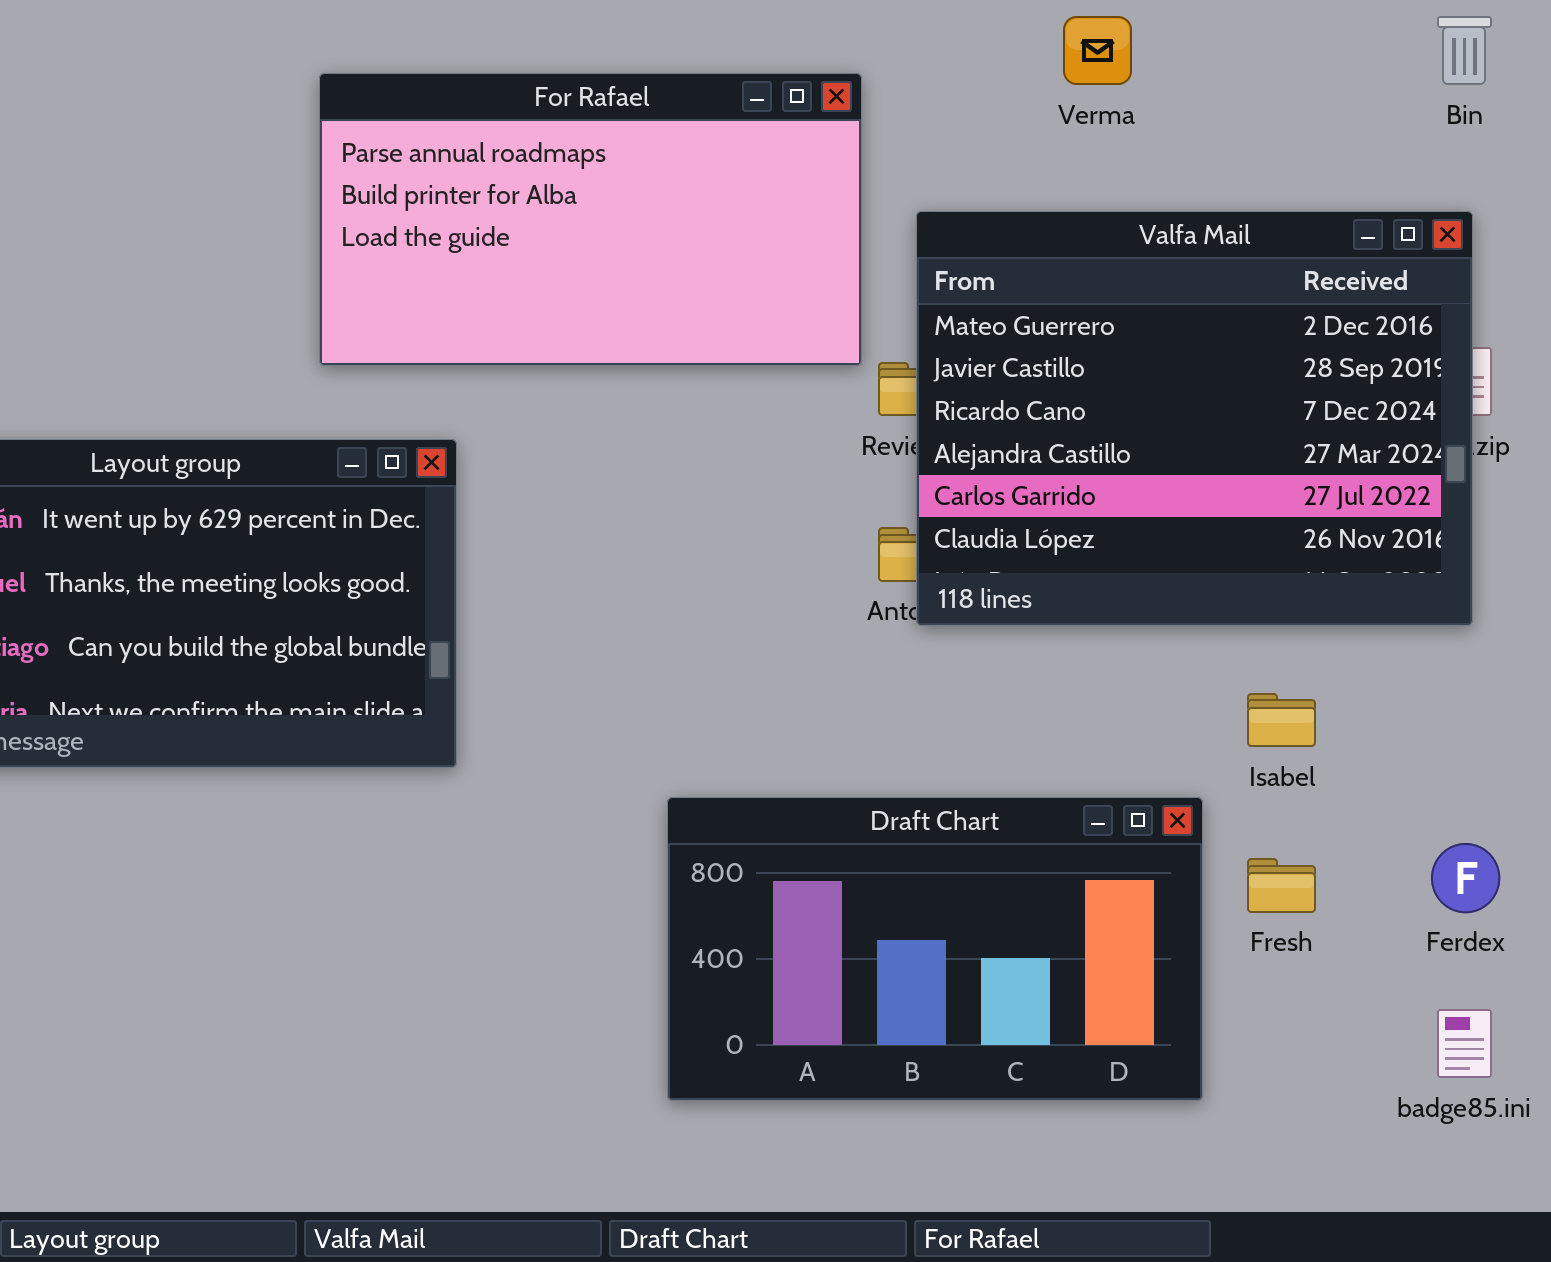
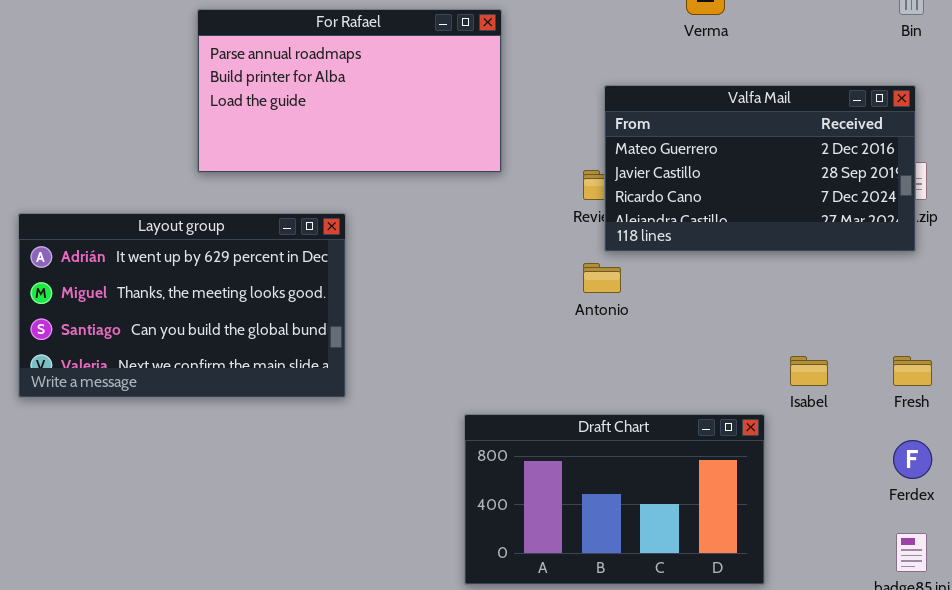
For Rafael: [319,73,862,366] -> [197,9,502,173], moved
Valfa Mail: [916,211,1473,626] -> [604,85,916,252], resized
Fresh: [1247,858,1316,913] -> [893,356,932,386], moved

